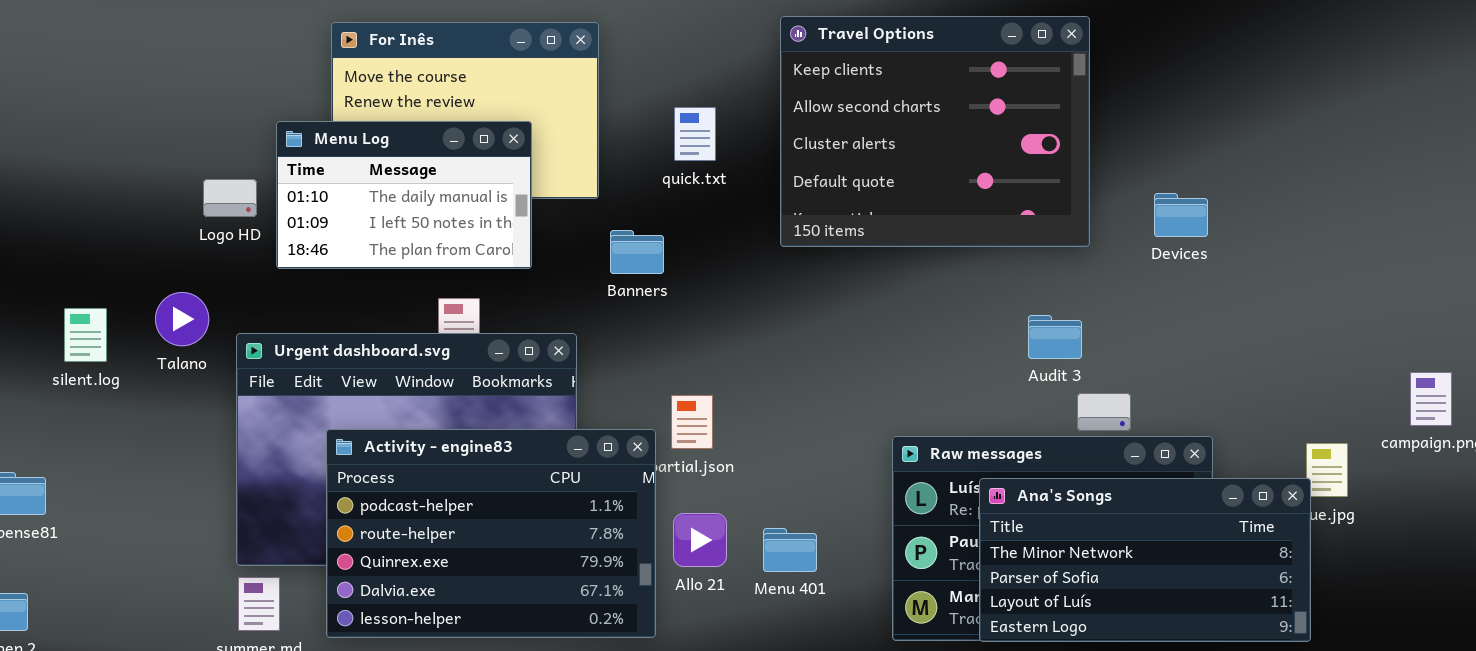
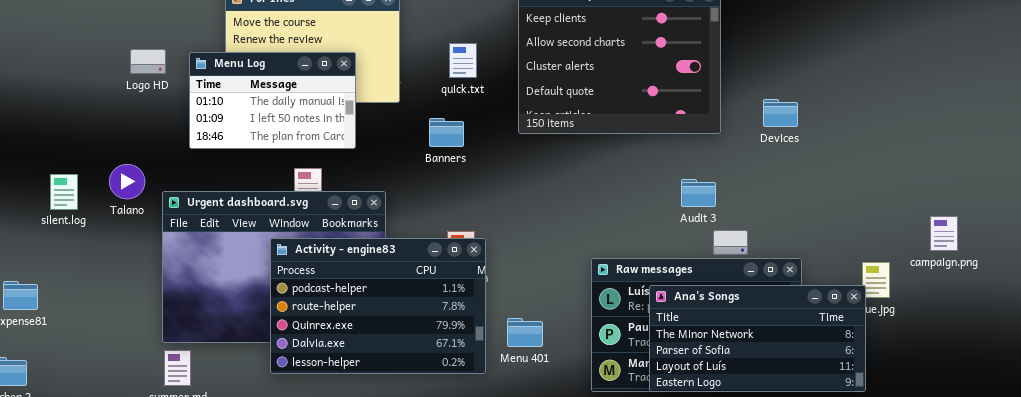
Logo HD: [203,179,257,217] -> [130,49,166,74], moved
Banners: [610,230,664,274] -> [429,118,464,147], moved
Activity - engine83: [326,429,656,638] -> [270,238,486,374], moved

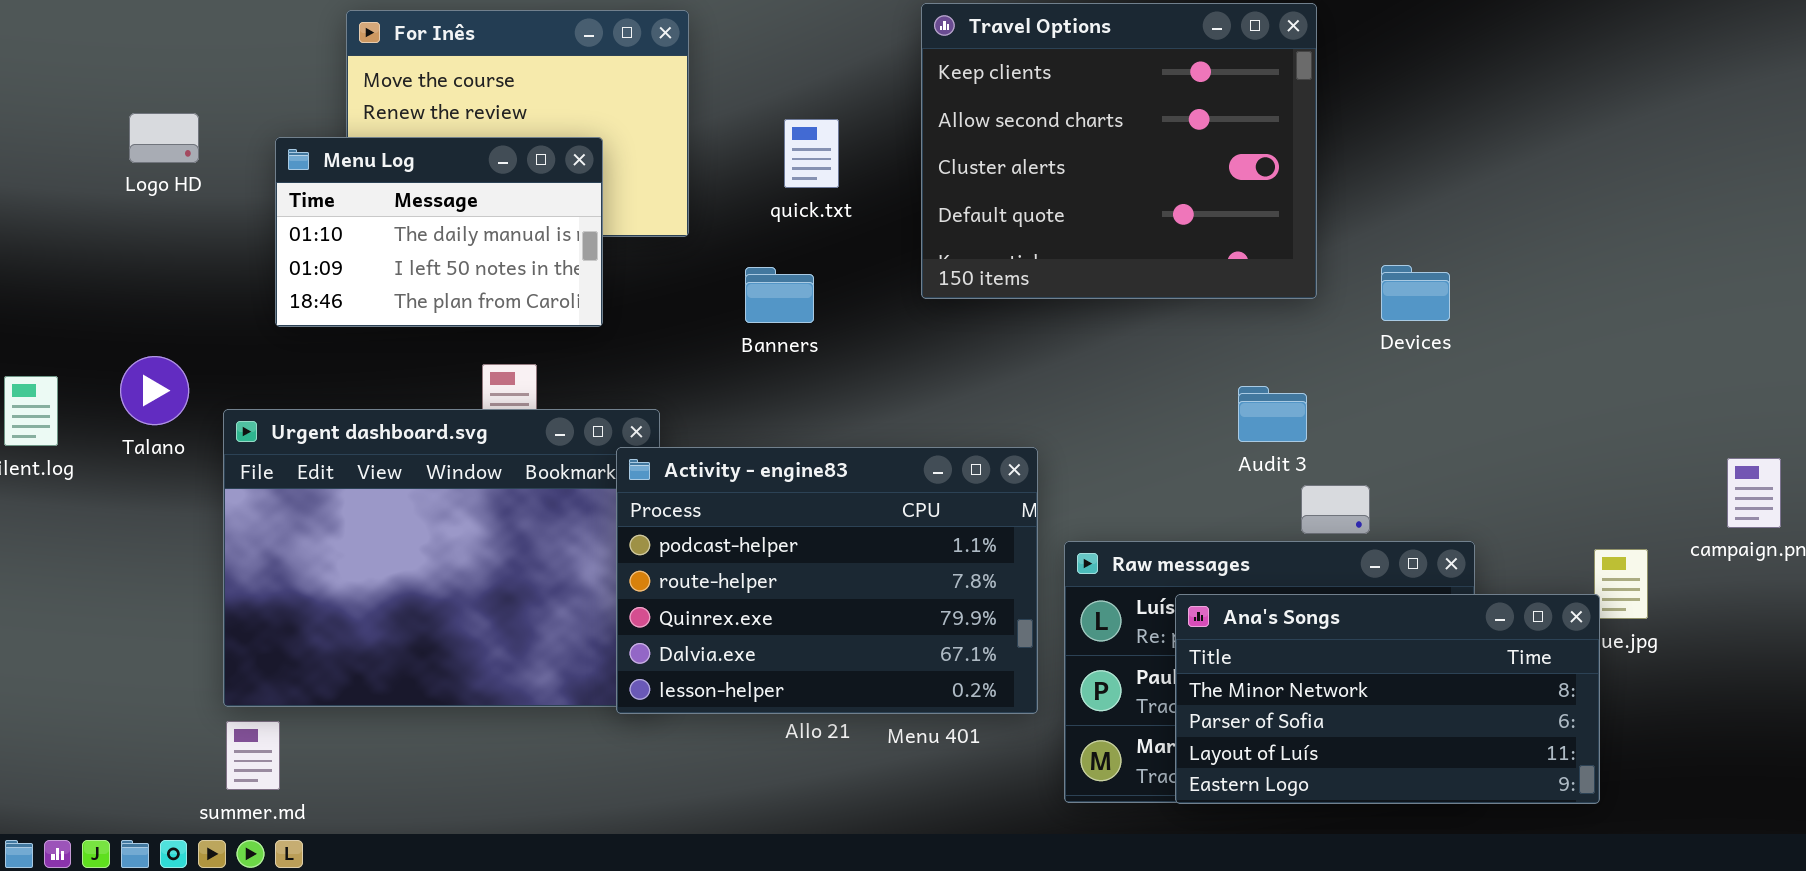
Logo HD: [130,49,166,74] -> [129,113,199,163], moved
Devices: [763,99,798,127] -> [1381,265,1450,321], moved
Activity - engine83: [270,238,486,374] -> [616,447,1038,714], moved

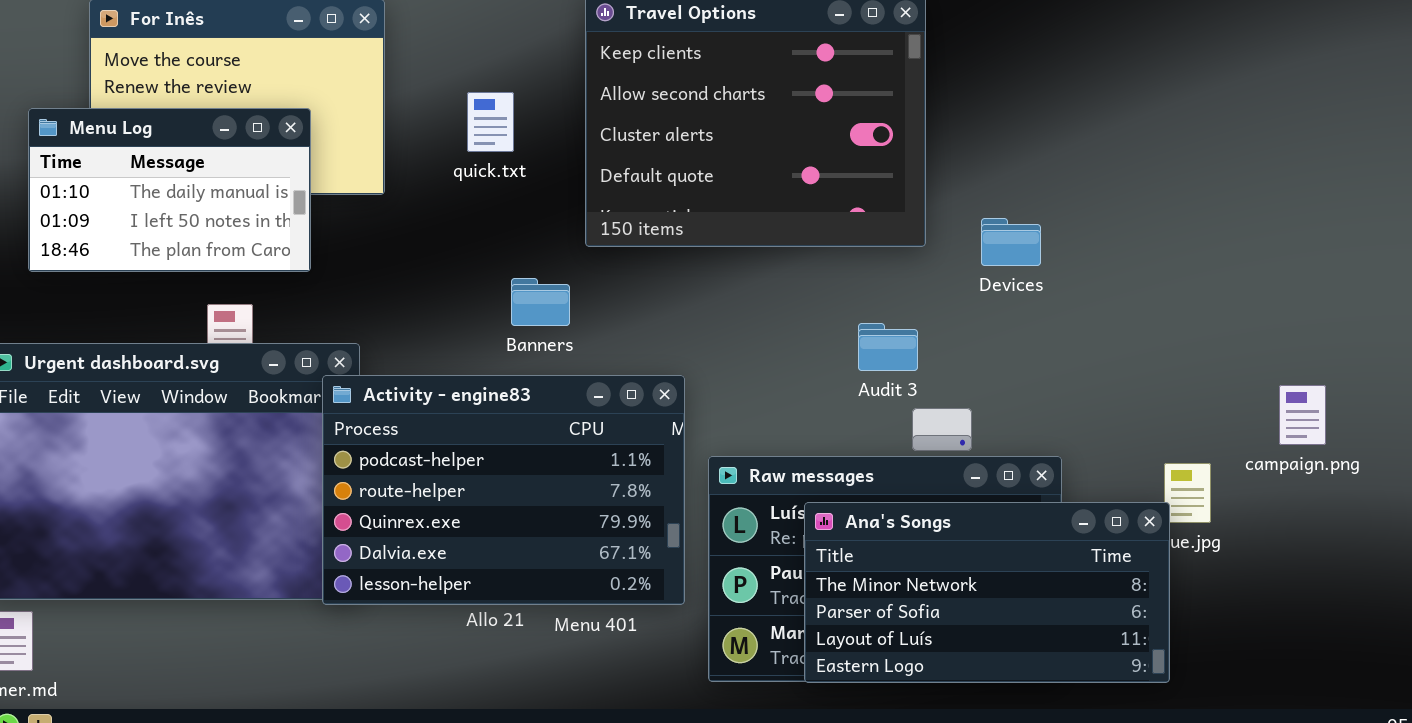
Banners: [745,267,814,323] -> [511,278,570,326], moved

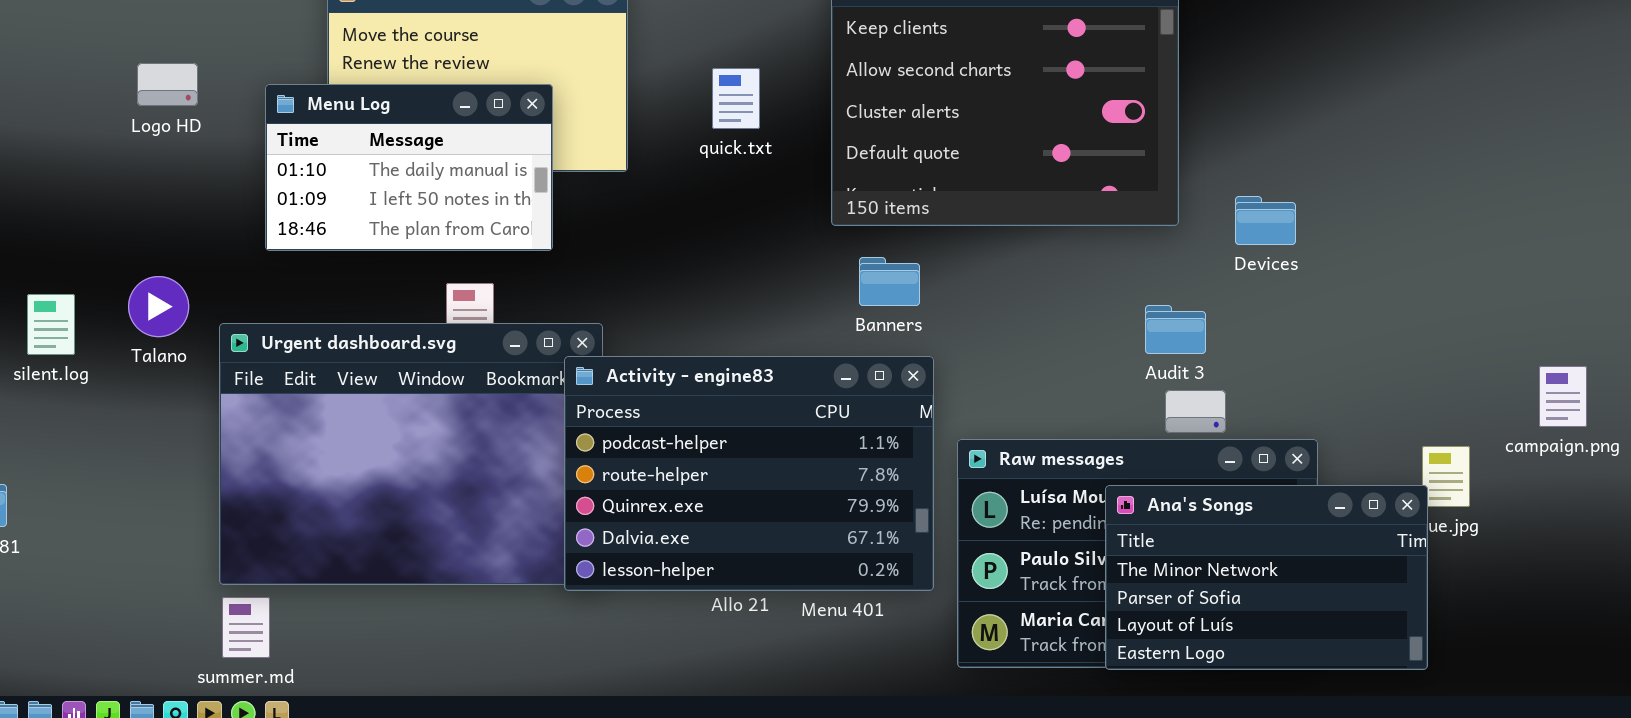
Banners: [511,278,570,326] -> [859,257,920,306], moved
Audit 3: [858,323,918,371] -> [1145,305,1206,354], moved
Ana's Songs: [804,502,1170,683] -> [1105,485,1428,670], resized

